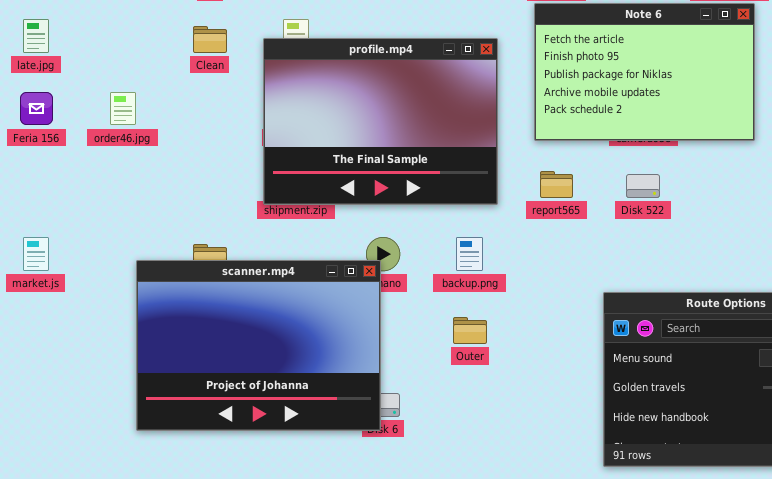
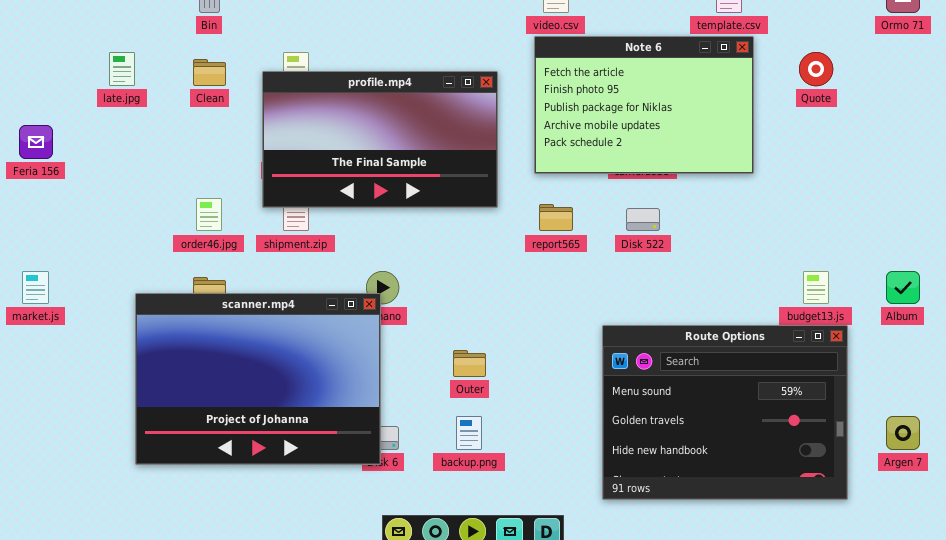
late.jpg: [23,19,49,53] -> [109,52,135,86], moved
profile.mp4: [263,38,498,205] -> [262,71,498,208], resized
order46.jpg: [110,92,136,125] -> [196,198,222,231], moved
backup.png: [456,237,483,271] -> [456,416,482,450], moved

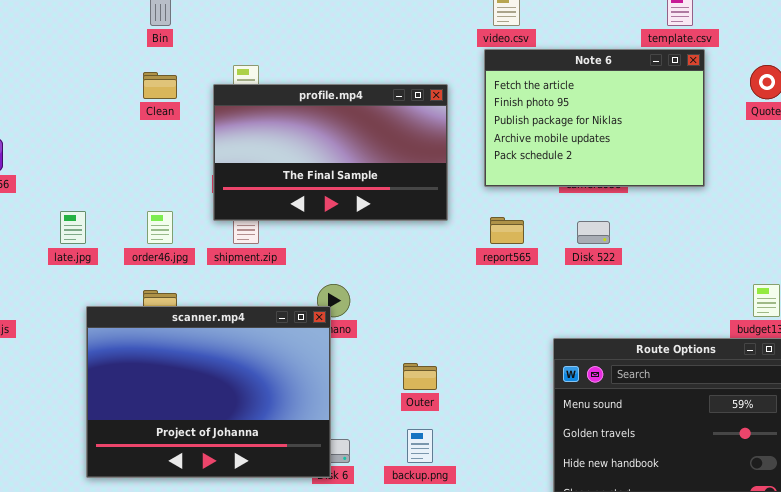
late.jpg: [109,52,135,86] -> [60,211,86,244], moved

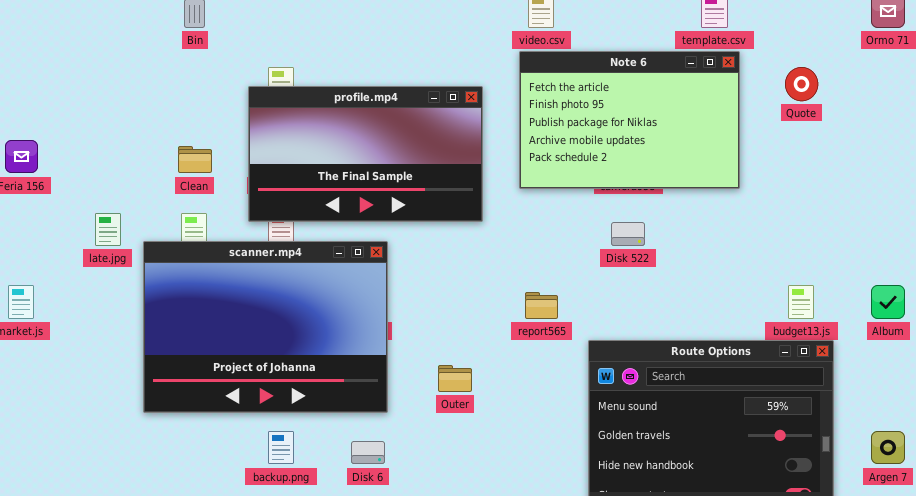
Clean: [143,72,177,99] -> [178,146,212,173], moved
report565: [490,217,524,244] -> [525,292,558,319], moved
scanner.mp4: [86,306,331,478] -> [143,241,388,413], moved
backup.png: [407,429,433,463] -> [268,431,294,464], moved

